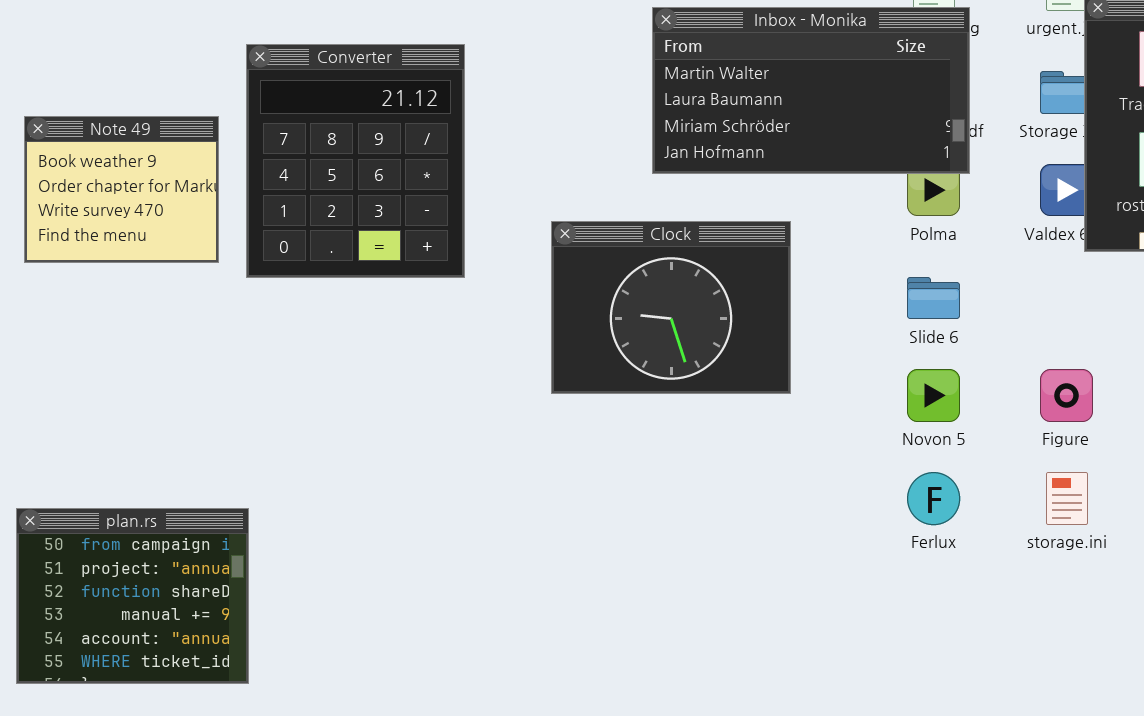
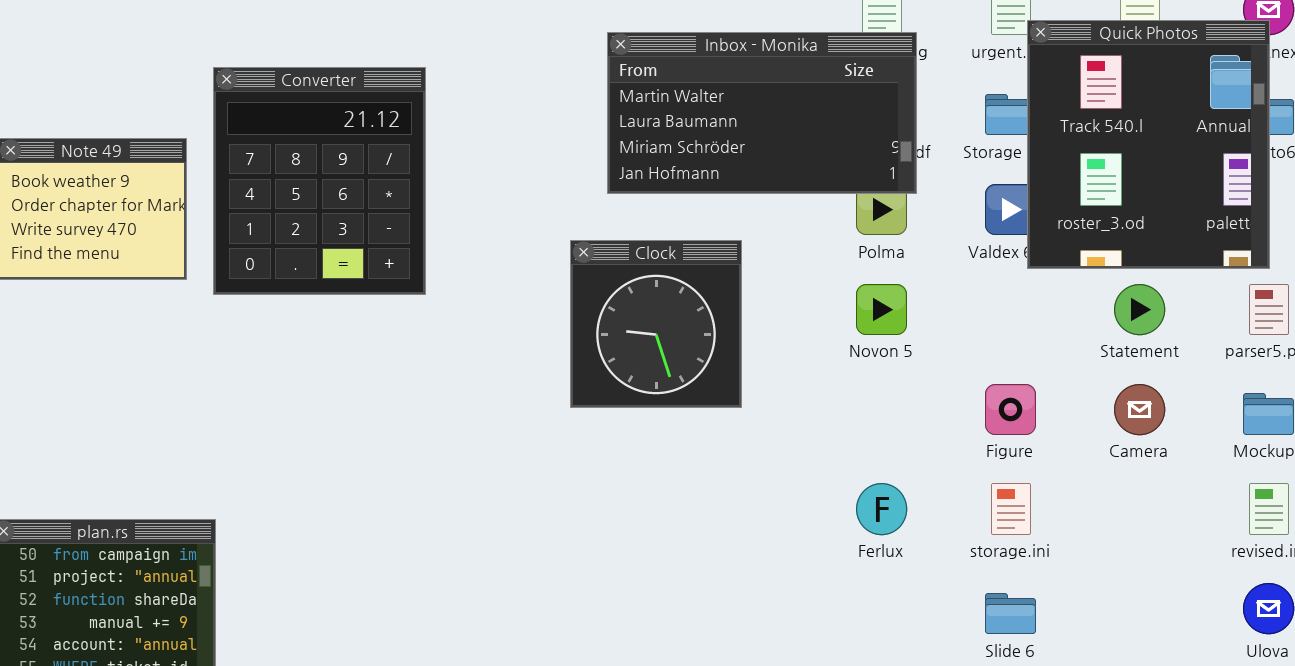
Clock: [551,221,791,394] -> [570,240,742,408], resized
Slide 6: [907,277,960,319] -> [985,593,1036,634], moved
Novon 5: [907,369,960,422] -> [856,284,907,335], moved

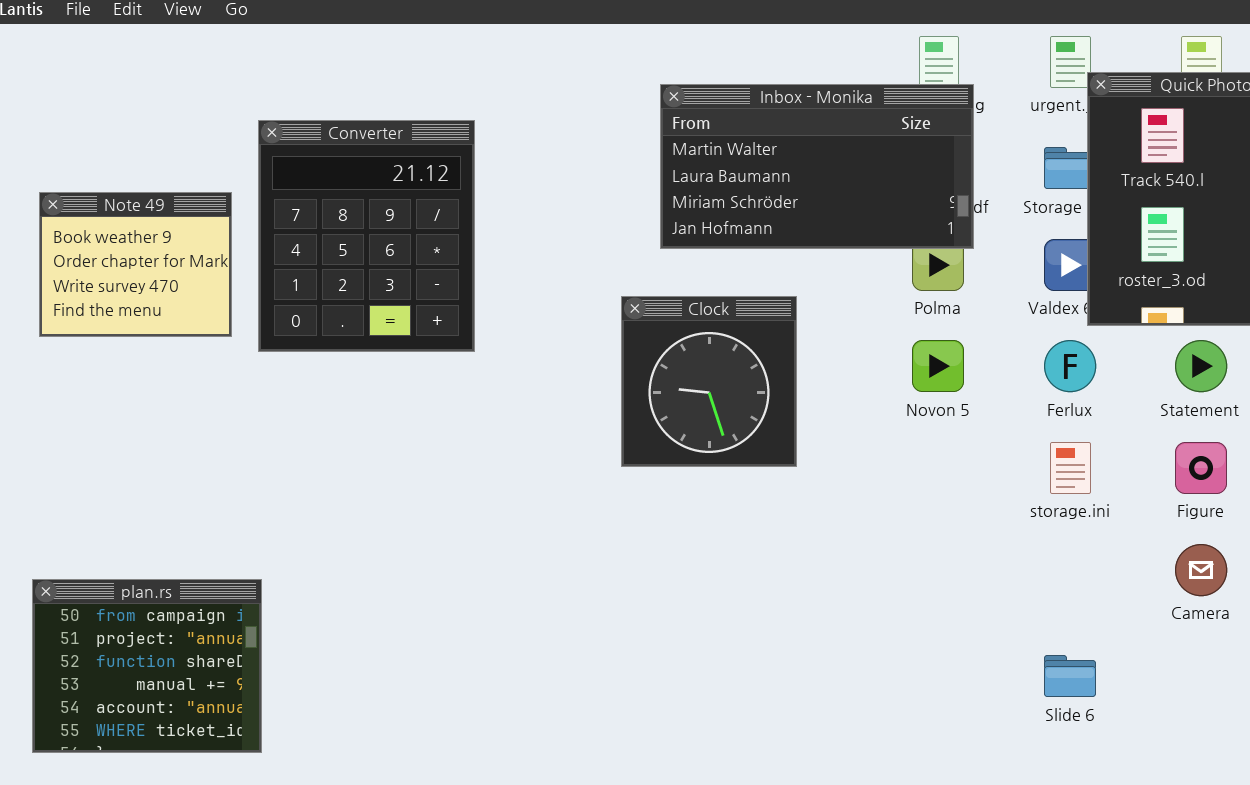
Figure: [985,384,1036,435] -> [1175,442,1227,494], moved
Camera: [1114,384,1165,435] -> [1175,544,1227,596], moved
Ferlux: [856,483,907,535] -> [1044,340,1096,392], moved
storage.ini: [991,483,1031,535] -> [1050,442,1091,494], moved

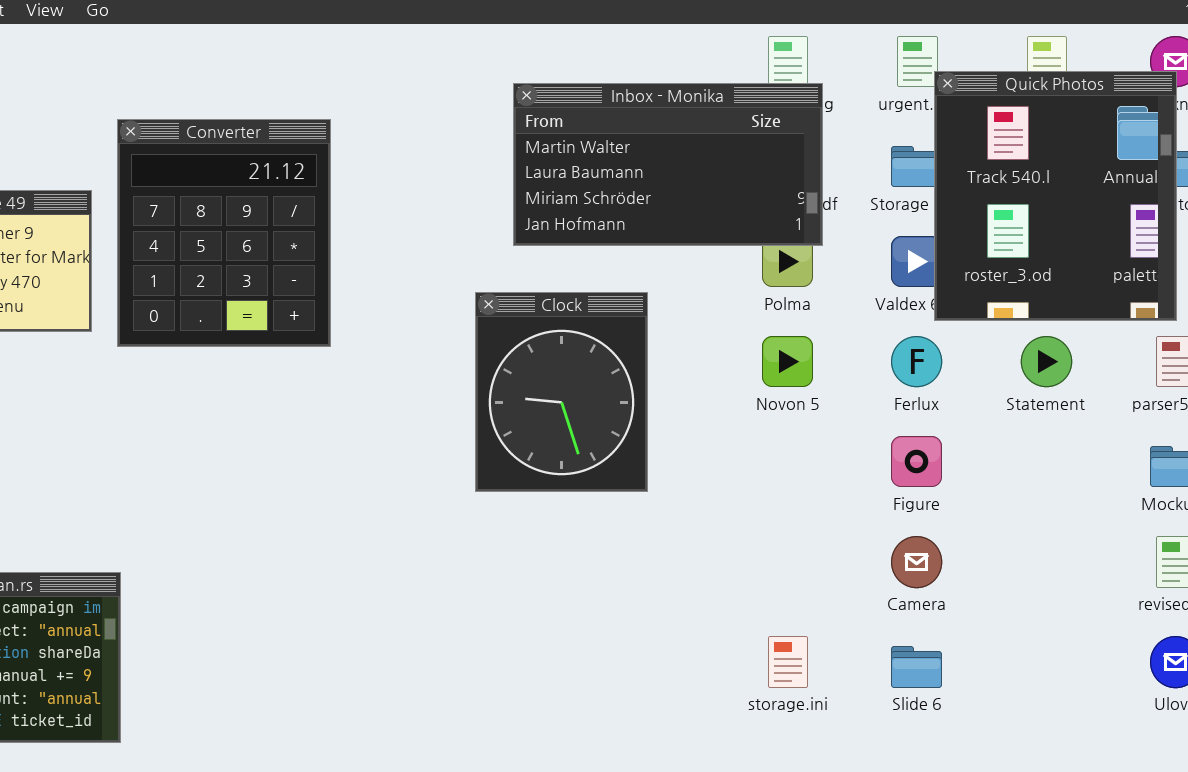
Clock: [621,296,797,467] -> [475,292,648,492], resized
storage.ini: [1050,442,1091,494] -> [768,636,808,688], moved
Figure: [1175,442,1227,494] -> [891,436,942,487], moved
Camera: [1175,544,1227,596] -> [891,536,942,588], moved

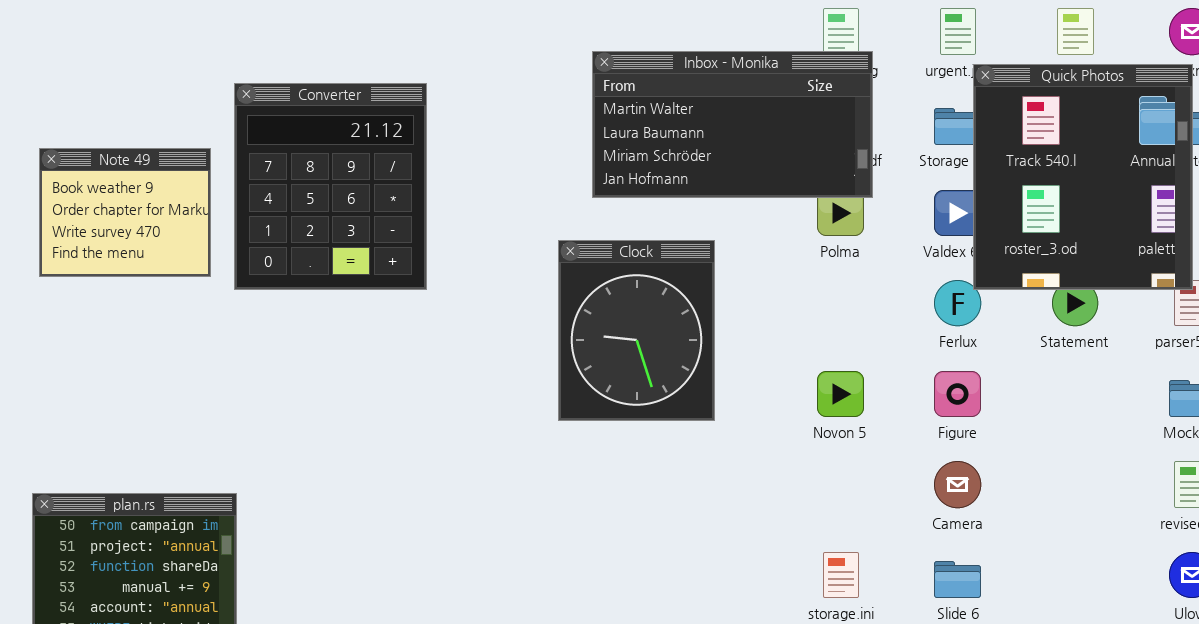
Quick Photos: [934,71,1177,321] -> [973,64,1193,290], moved
Novon 5: [762,336,813,387] -> [817,371,864,417], moved

